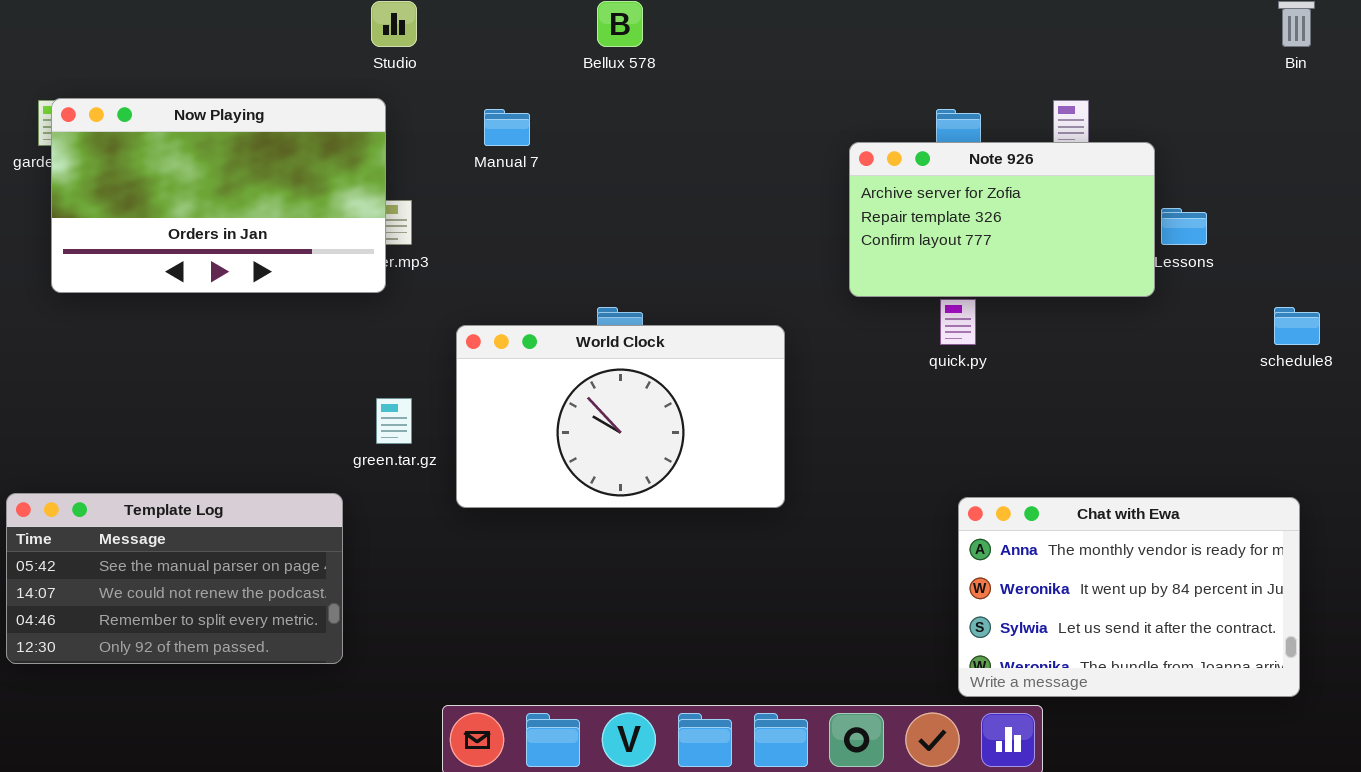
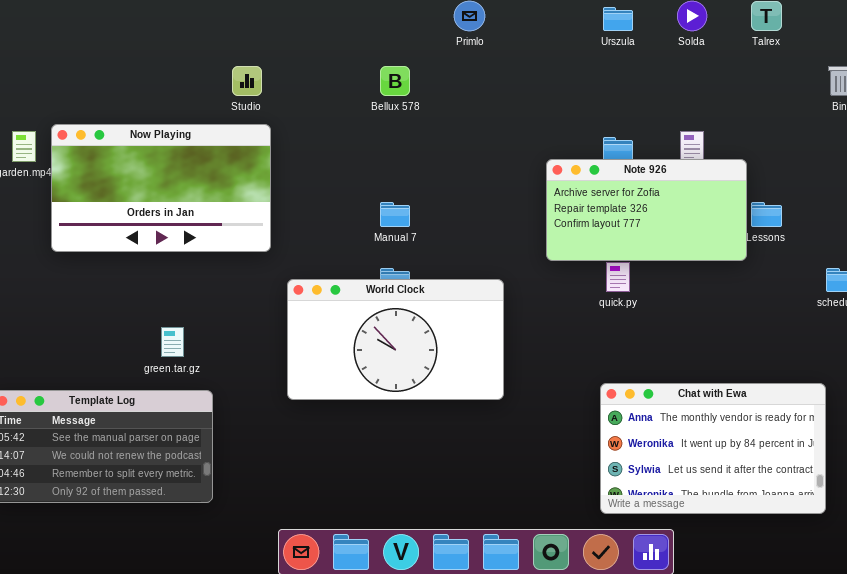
Now Playing: [51,98,386,293] -> [51,124,271,252], moved
Manual 7: [484,109,530,146] -> [380,202,410,227], moved
green.tar.gz: [376,398,412,444] -> [161,327,184,357], moved
Chat with Ewa: [958,497,1300,697] -> [600,383,826,514], moved

